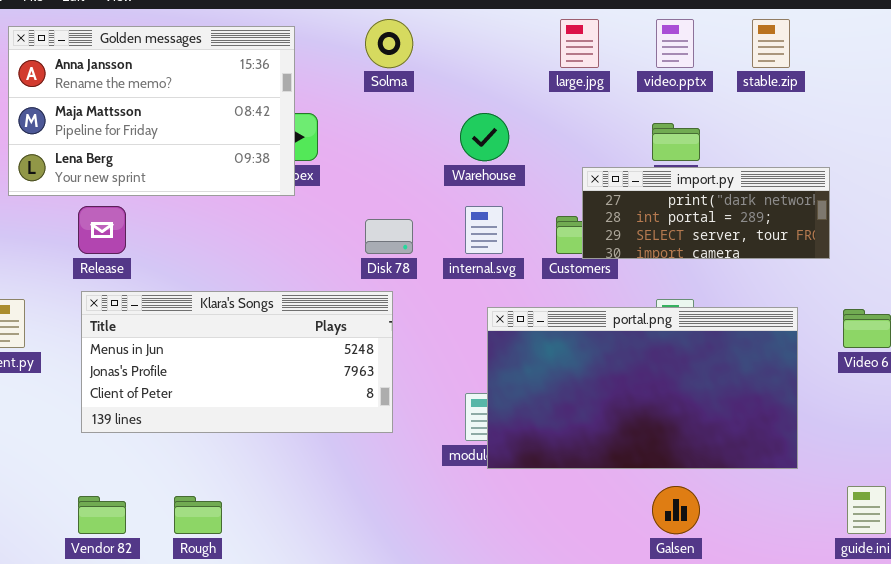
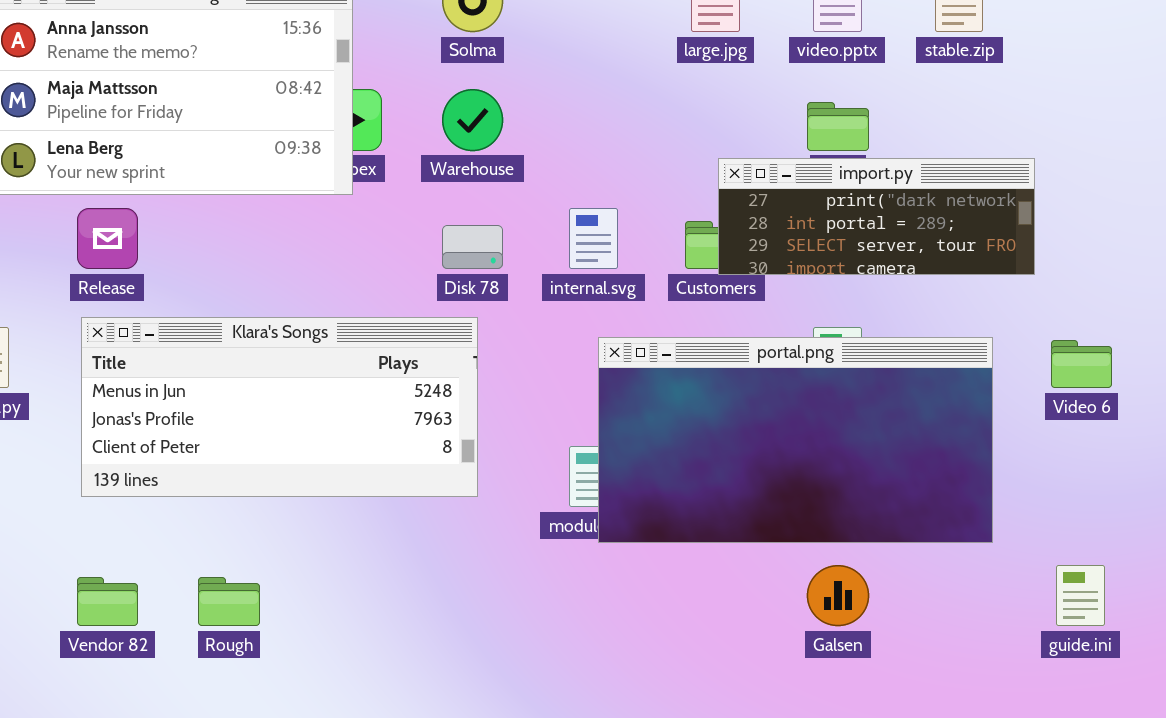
Warehouse: [460,113,509,161] -> [442,89,503,151], moved

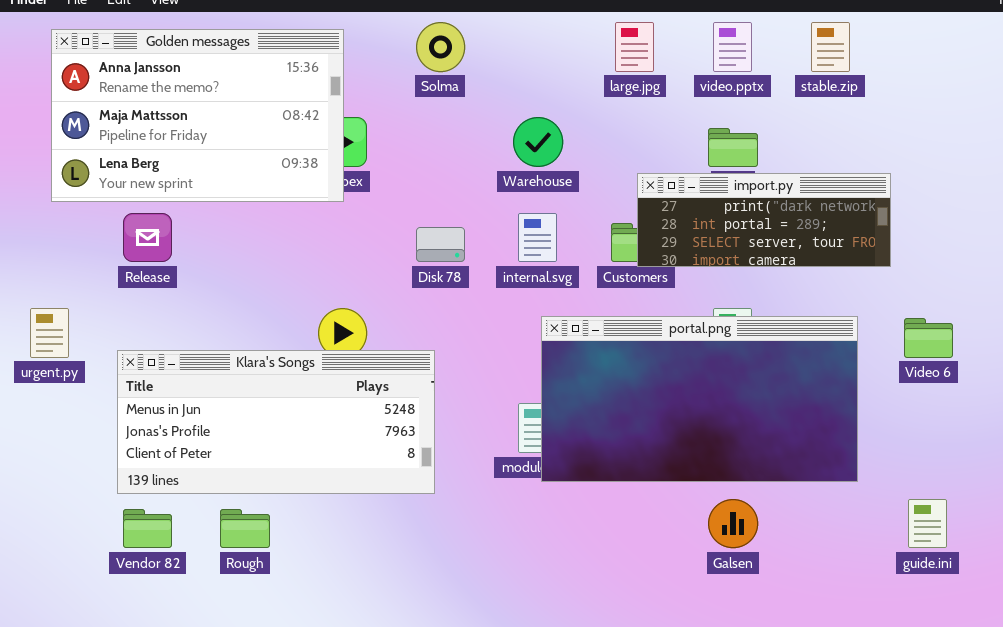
Warehouse: [442,89,503,151] -> [513,117,563,167], moved
Klara's Songs: [81,317,478,497] -> [117,350,435,494], moved

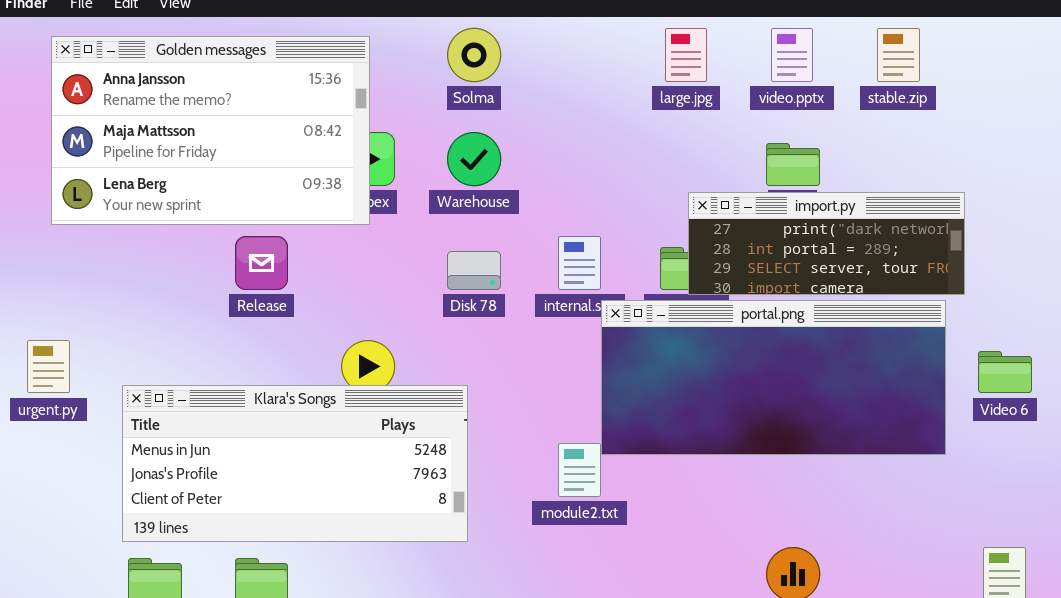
Warehouse: [513,117,563,167] -> [447,132,501,186], moved
Release: [123,213,172,262] -> [235,236,288,290], moved
portal.png: [541,316,858,482] -> [601,300,946,455], moved, resized

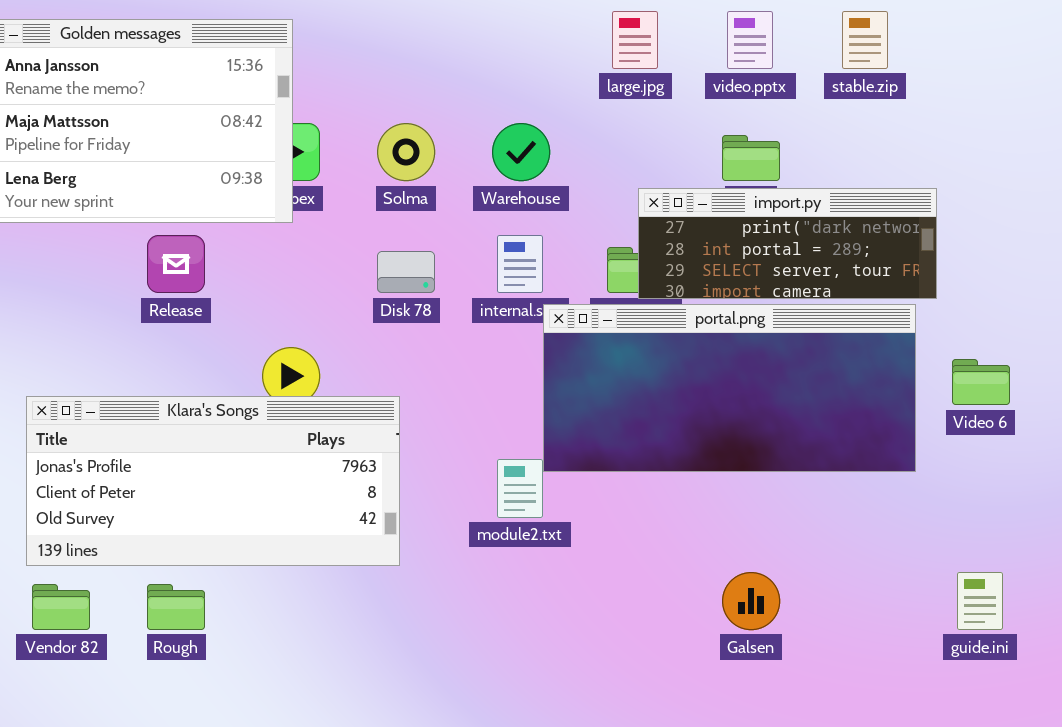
Solma: [447,28,501,82] -> [377,123,435,181], moved
Warehouse: [447,132,501,186] -> [492,123,550,181], moved
Klara's Songs: [122,385,468,542] -> [26,396,400,566], scrolled down 1 row

